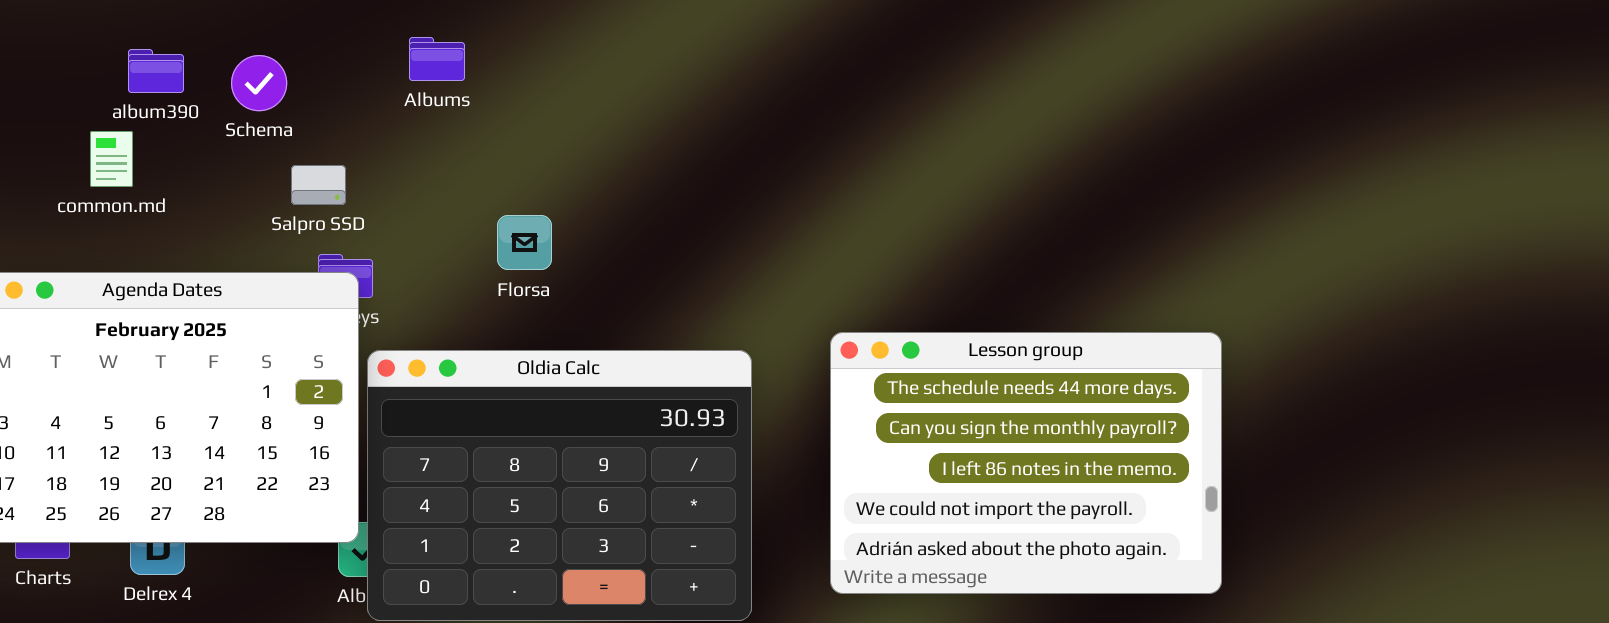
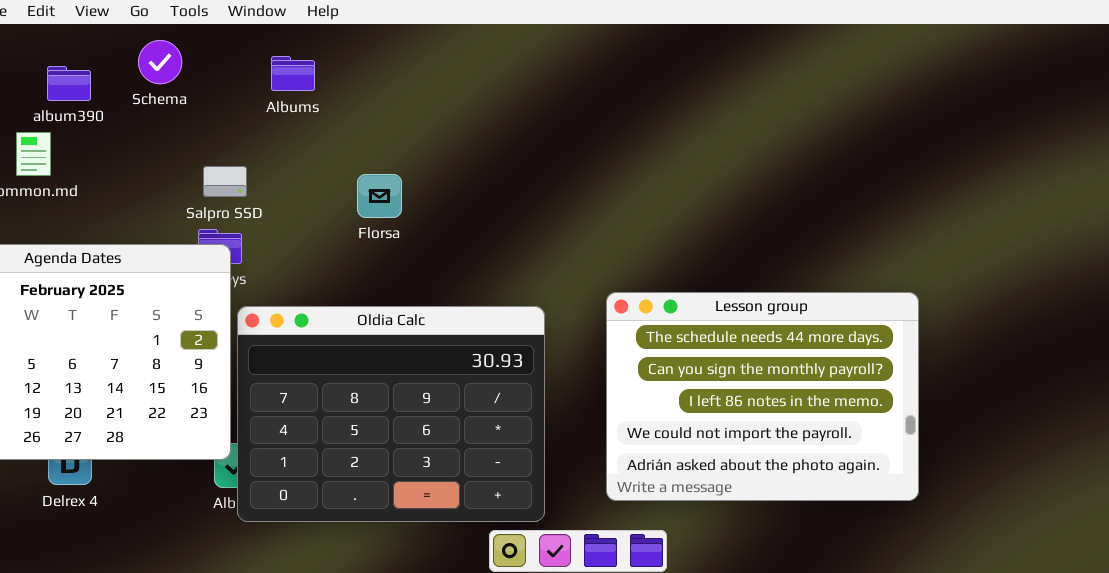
Schema: [231,55,287,111] -> [138,40,182,84], moved
Salpro SSD: [291,165,346,205] -> [203,166,247,197], moved
Florsa: [497,215,552,270] -> [357,174,402,218], moved

